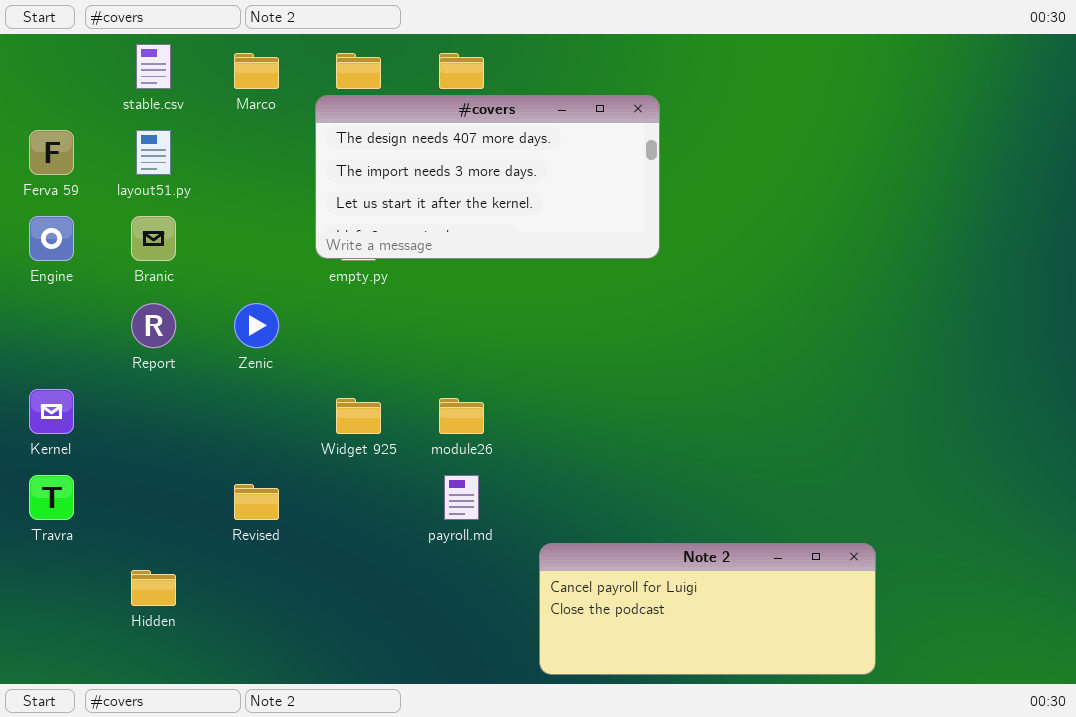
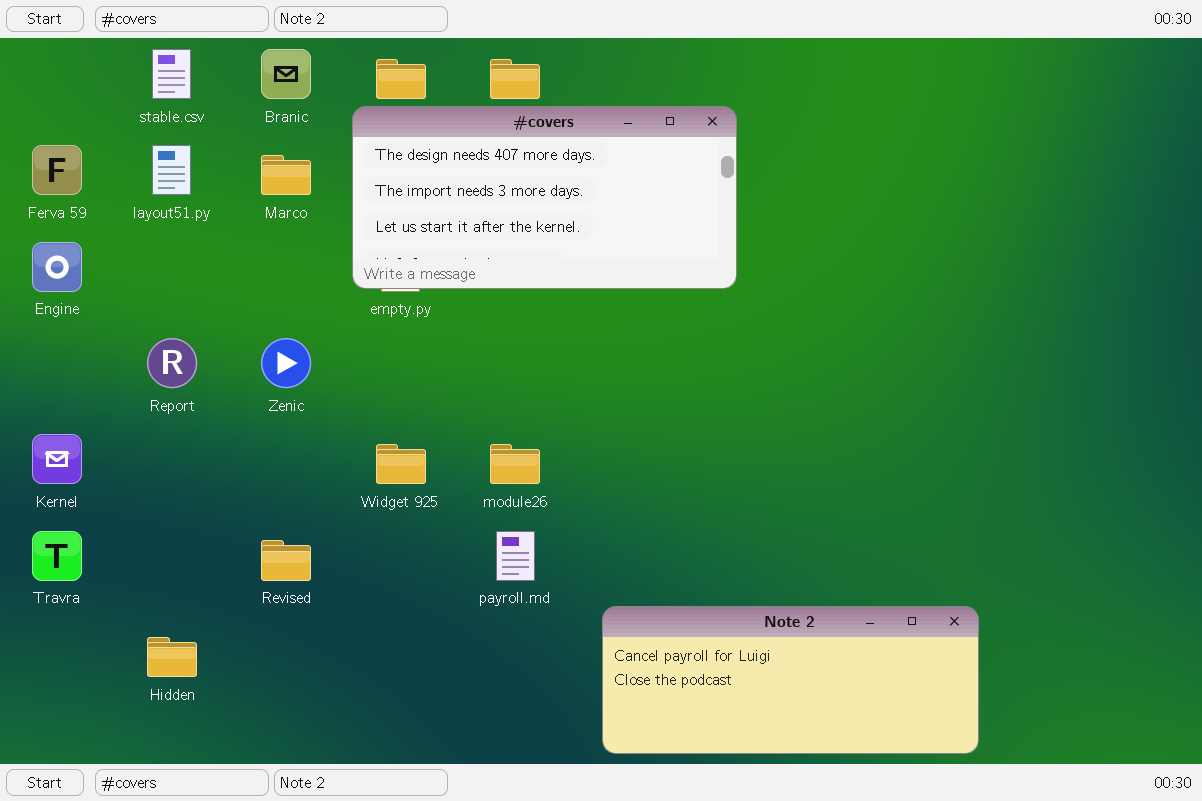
Marco: [234,53,279,89] -> [261,155,311,195], moved
Branic: [131,216,176,261] -> [261,49,311,99], moved

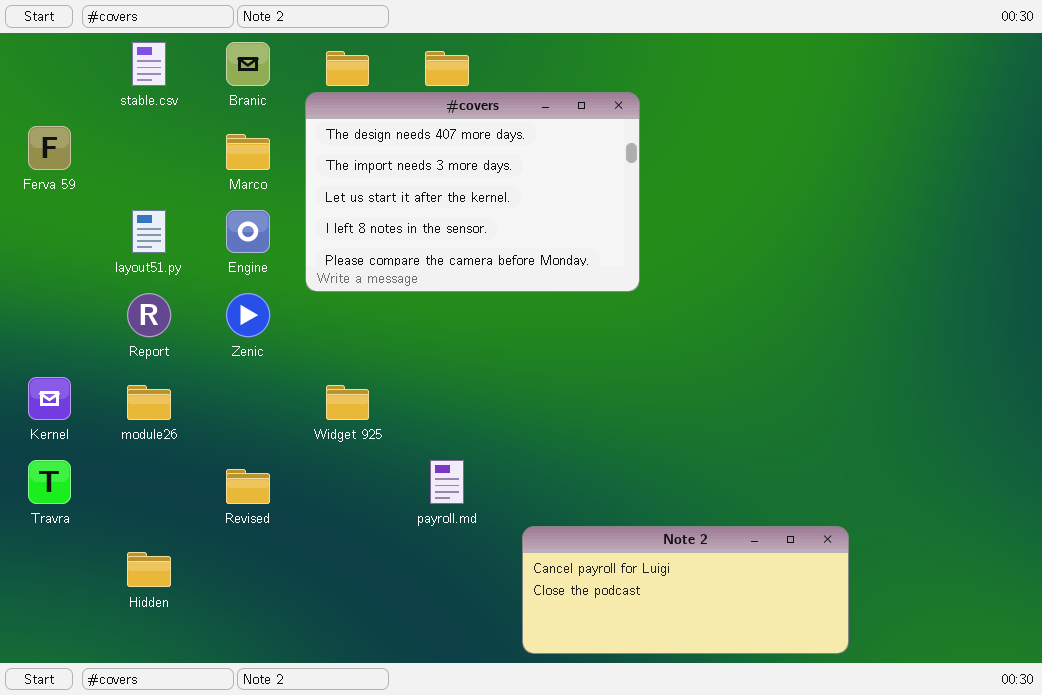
#covers: [352,106,737,289] -> [305,92,640,292], resized
layout51.py: [152,145,191,195] -> [132,210,166,253], moved
Engine: [32,242,82,292] -> [226,210,270,253], moved
module26: [490,444,540,484] -> [127,385,171,420], moved

